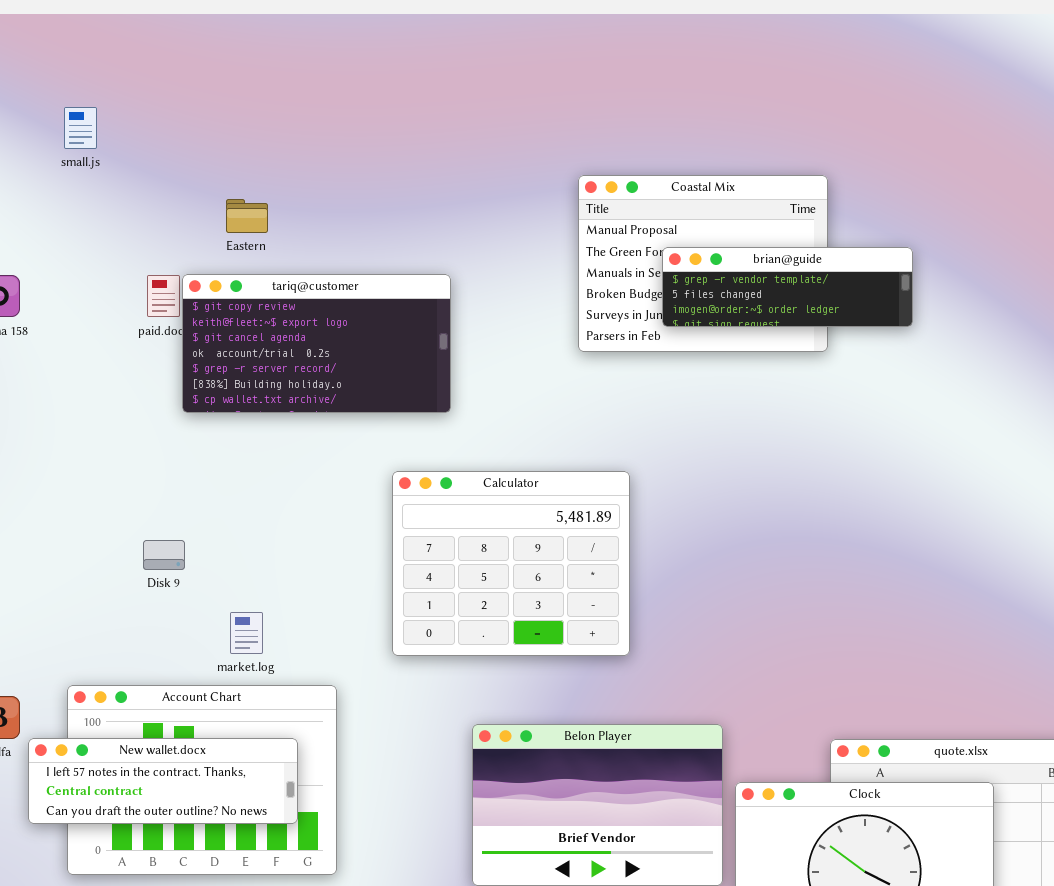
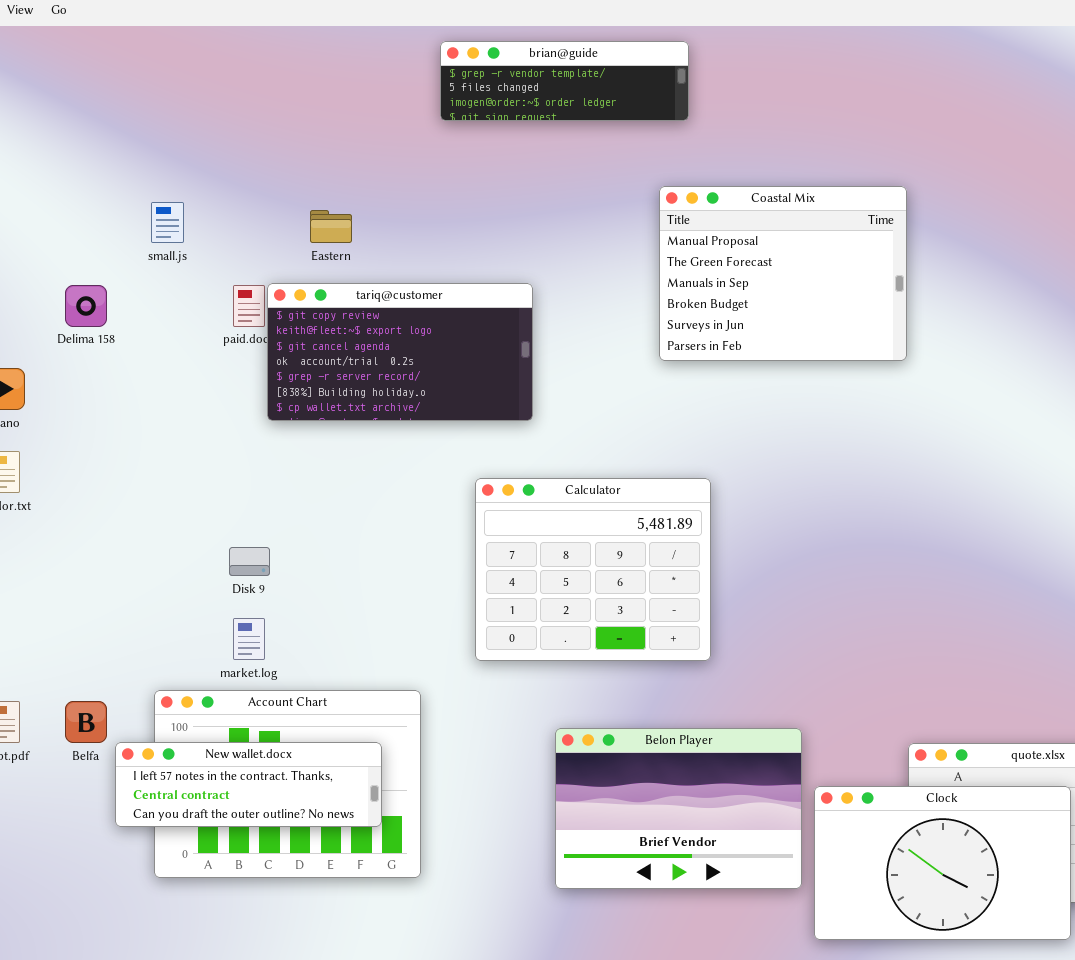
small.js: [64,107,97,149] -> [151,202,184,243], moved
brian@guide: [662,247,913,327] -> [440,41,689,121], moved
market.log: [230,612,263,654] -> [233,618,265,660], moved

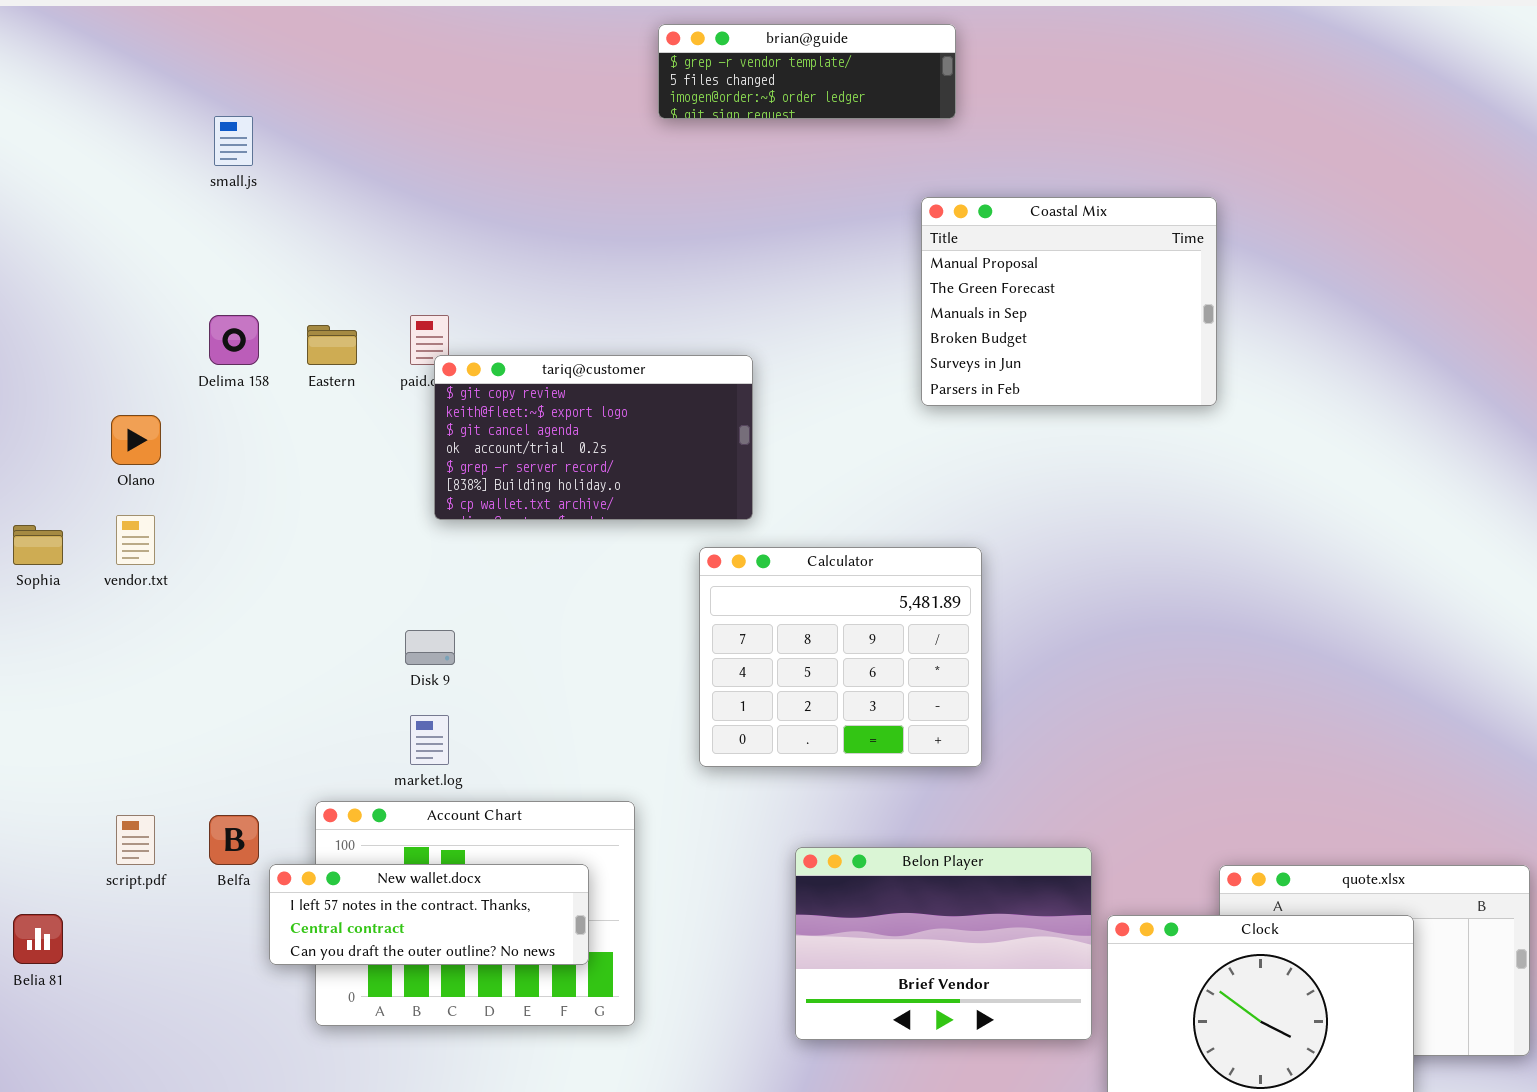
small.js: [151,202,184,243] -> [214,116,253,166], moved
Eastern: [310,210,352,243] -> [307,325,357,365], moved
tariq@customer: [267,283,533,421] -> [434,355,753,520], moved

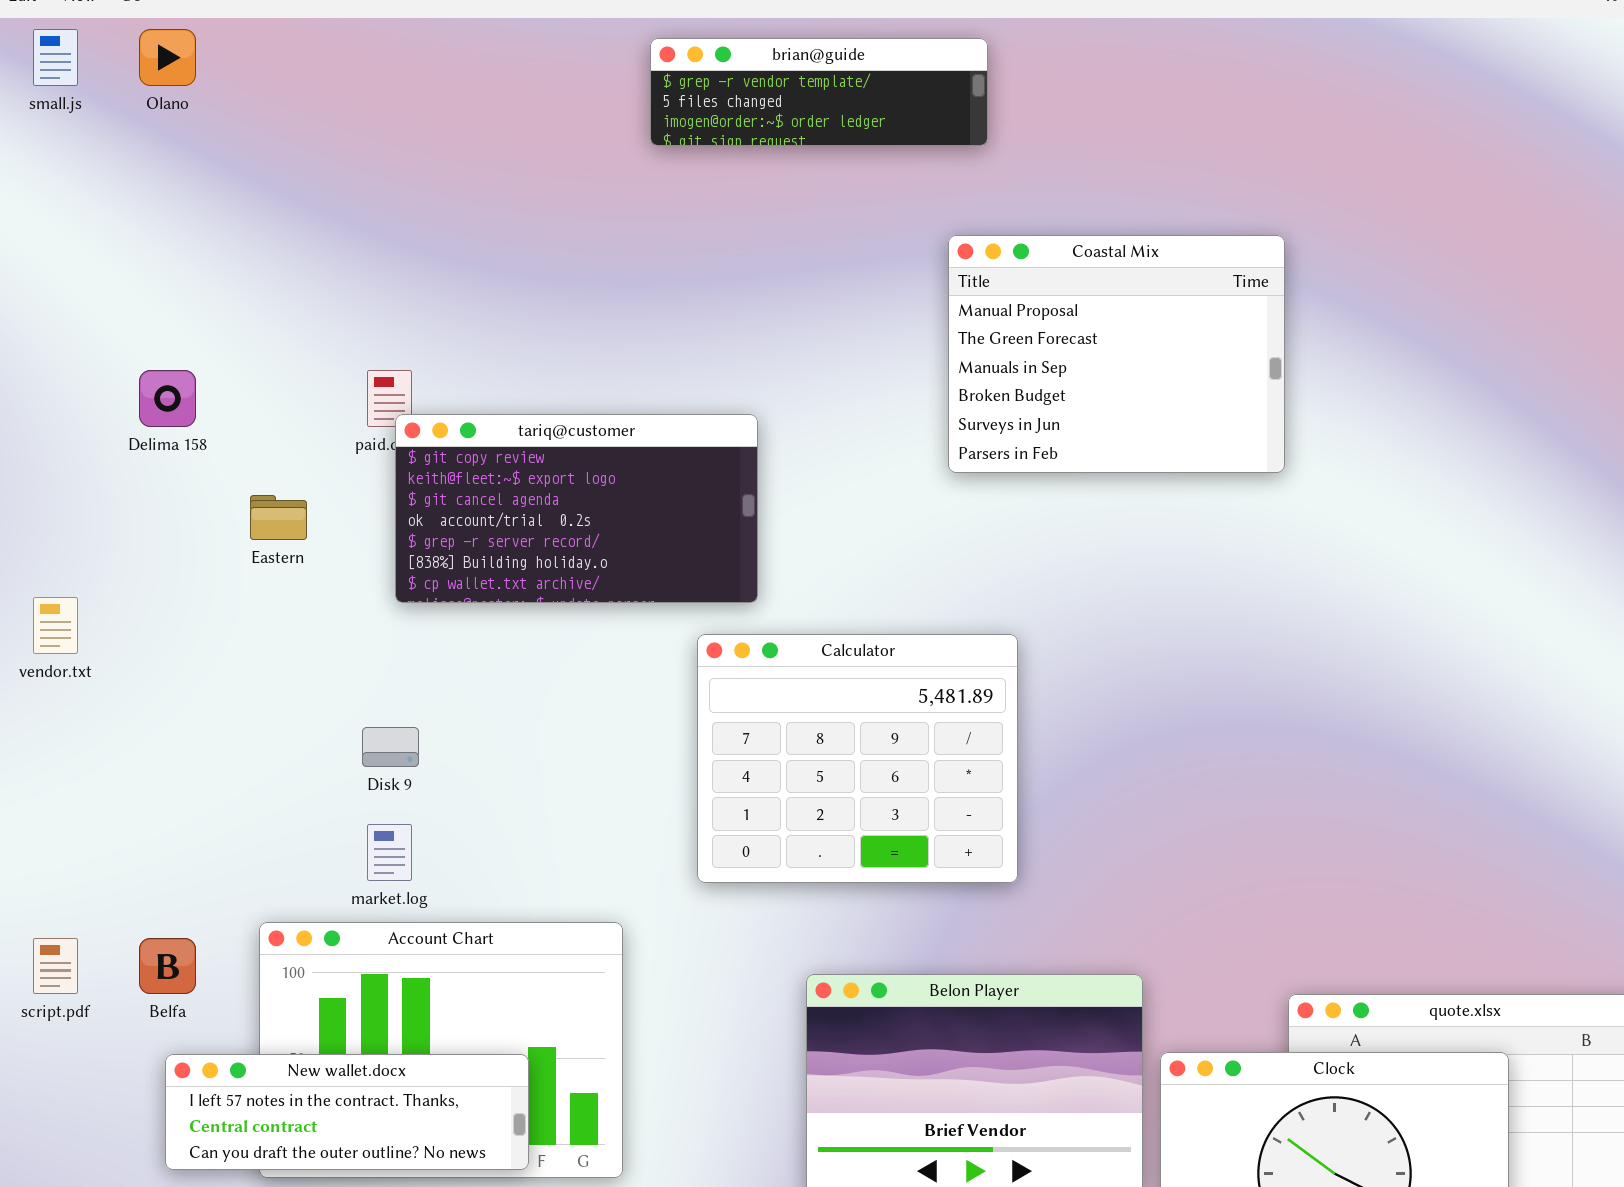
small.js: [214,116,253,166] -> [33,29,78,86], moved
Eastern: [307,325,357,365] -> [250,495,307,540], moved
Olano: [111,415,161,465] -> [139,29,196,86], moved
New wallet.docx: [269,864,589,965] -> [165,1054,529,1170], moved

